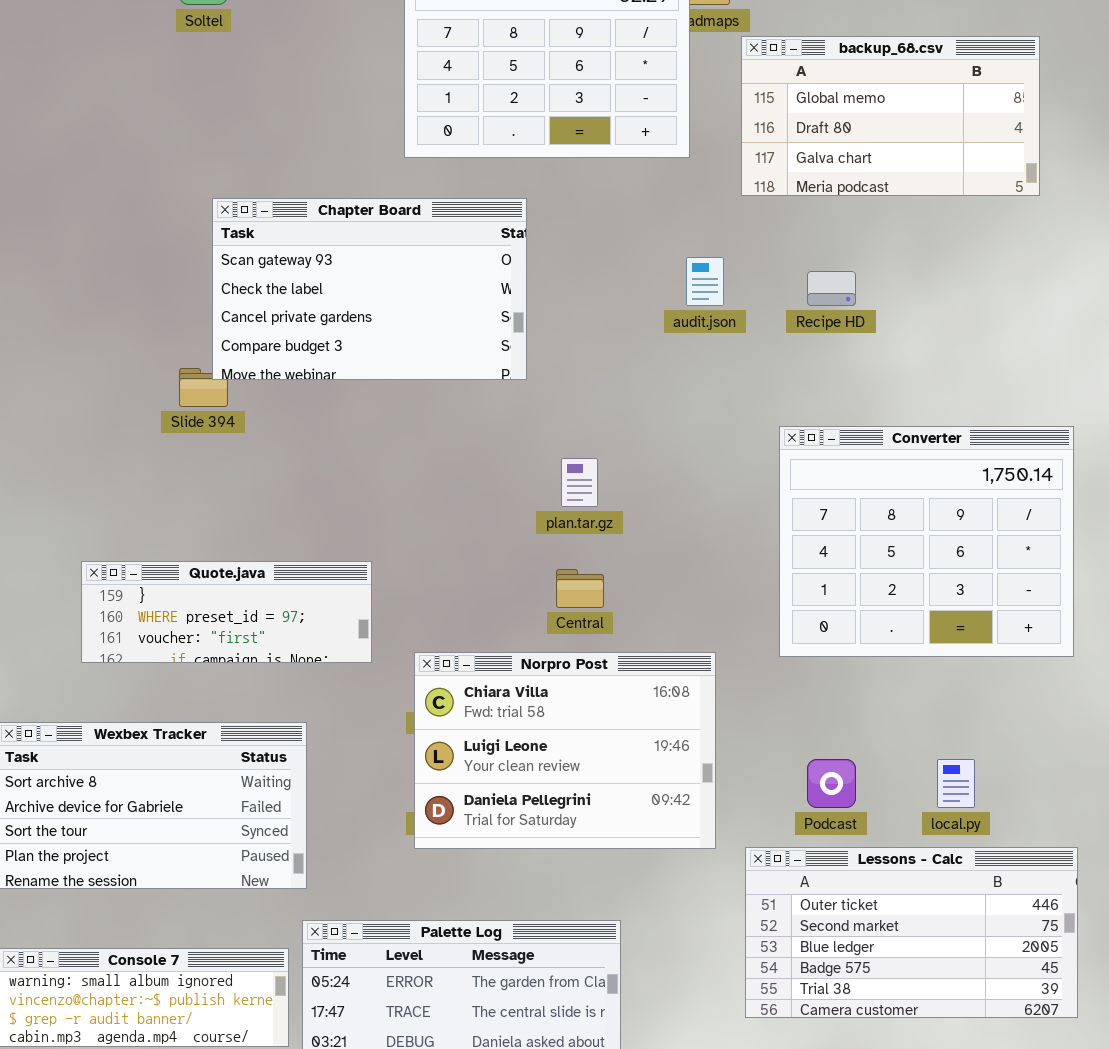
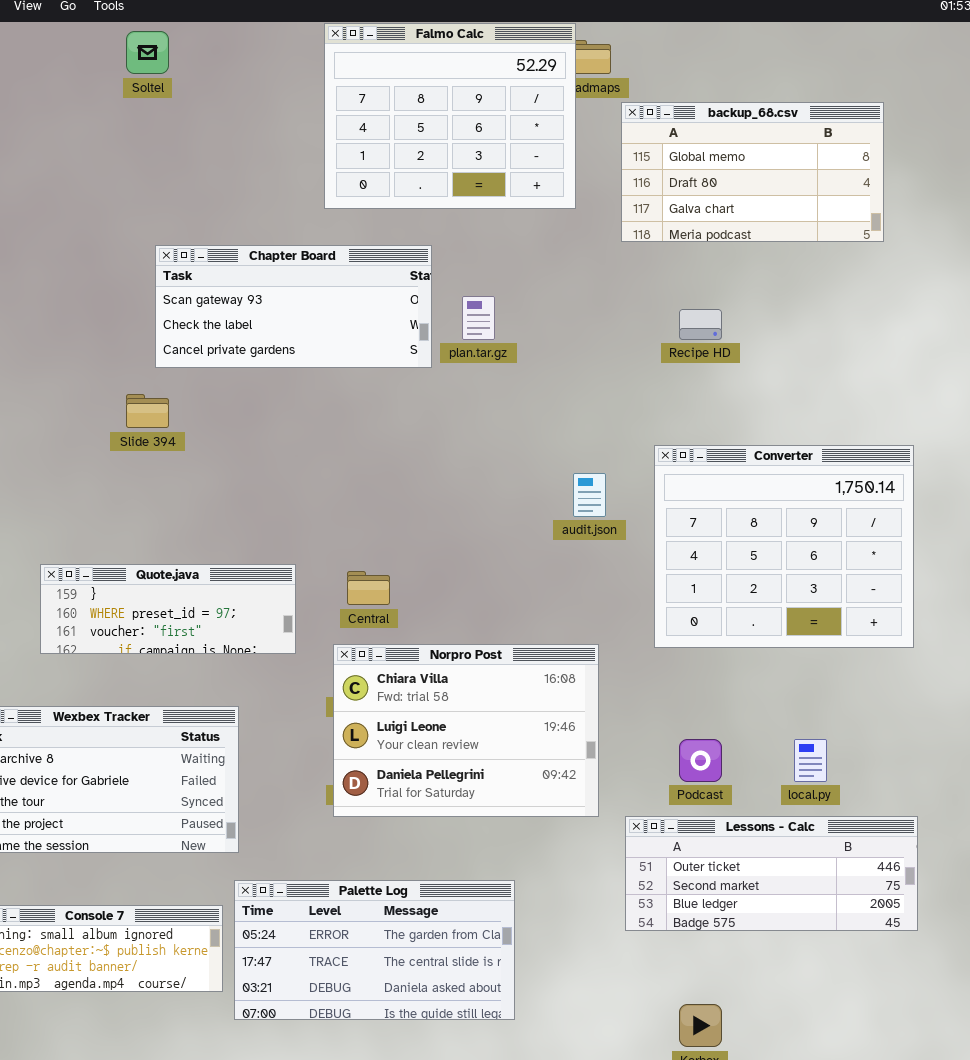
Chapter Board: [212,198,527,380] -> [155,245,432,368], resized
audit.json: [686,257,724,306] -> [573,473,606,517], moved
plan.tar.gz: [561,458,598,507] -> [462,296,495,340], moved
Central: [556,569,604,608] -> [347,571,390,605], moved
Lessons - Calc: [745,847,1078,1018] -> [625,816,918,931], resized

